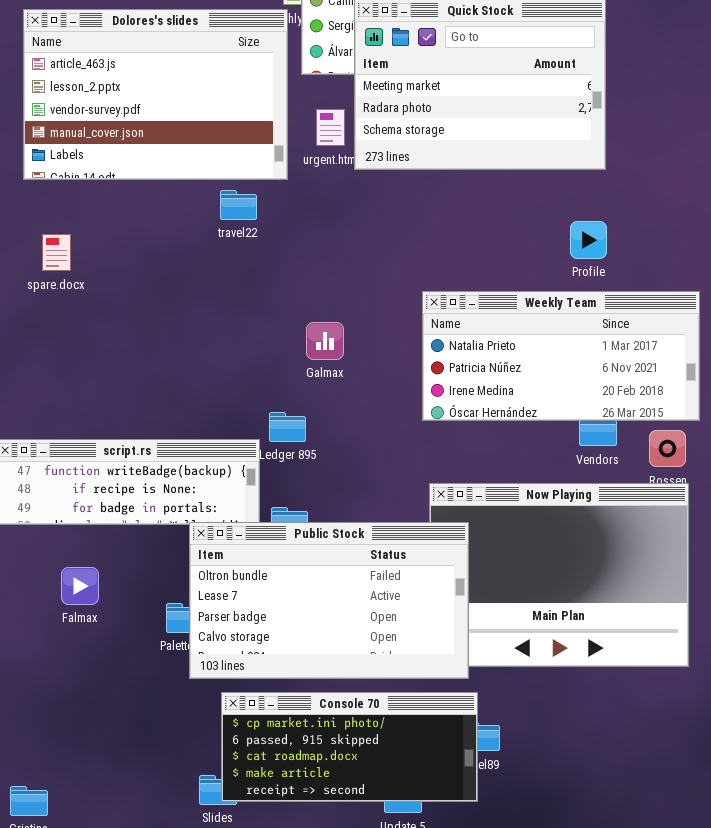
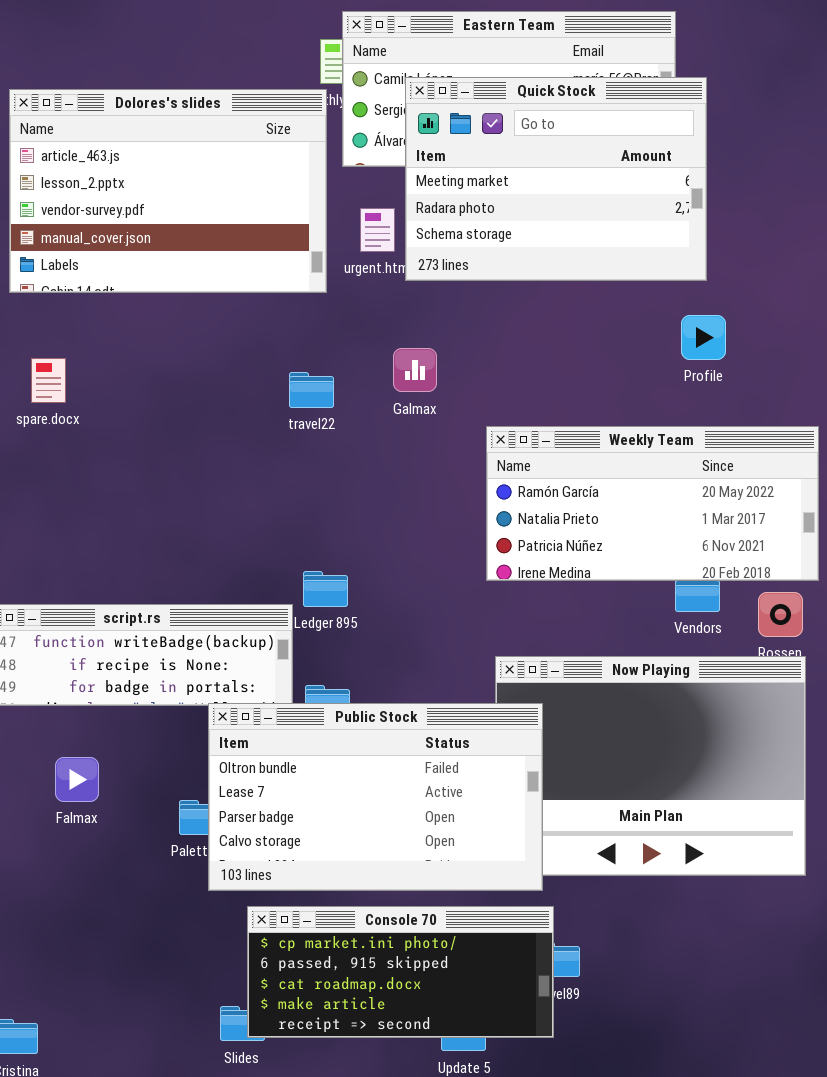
travel22: [220,190,257,220] -> [289,372,334,408], moved
Profile: [570,221,607,259] -> [681,315,726,360], moved
Weekly Team: [422,291,700,421] -> [486,426,819,581], scrolled up 1 row
Galmax: [306,322,344,360] -> [393,348,437,392], moved

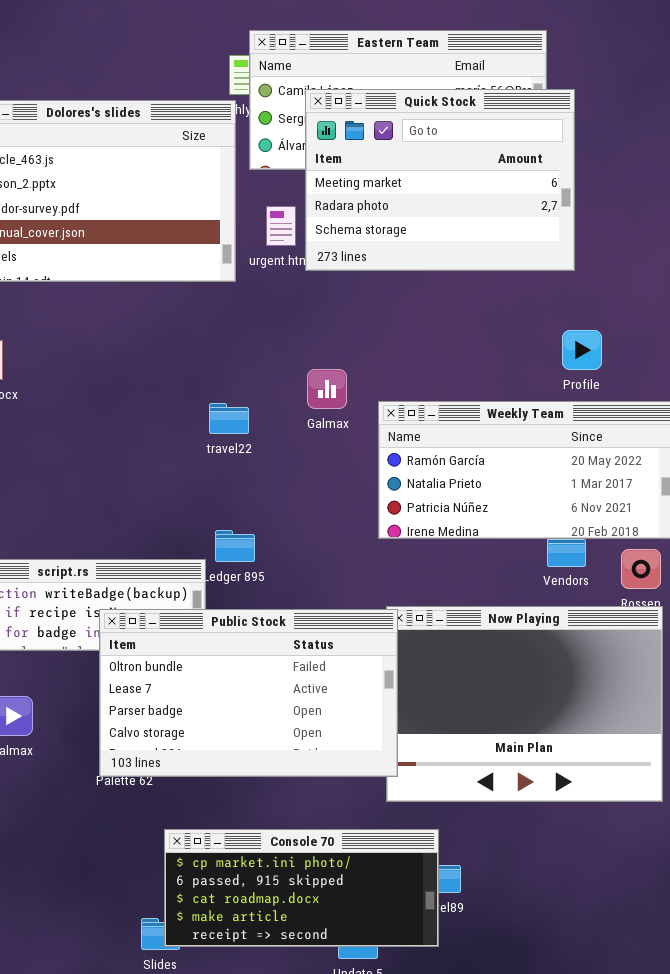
Profile: [681,315,726,360] -> [562,330,602,370], moved
Galmax: [393,348,437,392] -> [307,369,347,409], moved
travel22: [289,372,334,408] -> [209,403,249,434], moved
Public Stock: [208,703,543,891] -> [99,609,398,777], moved

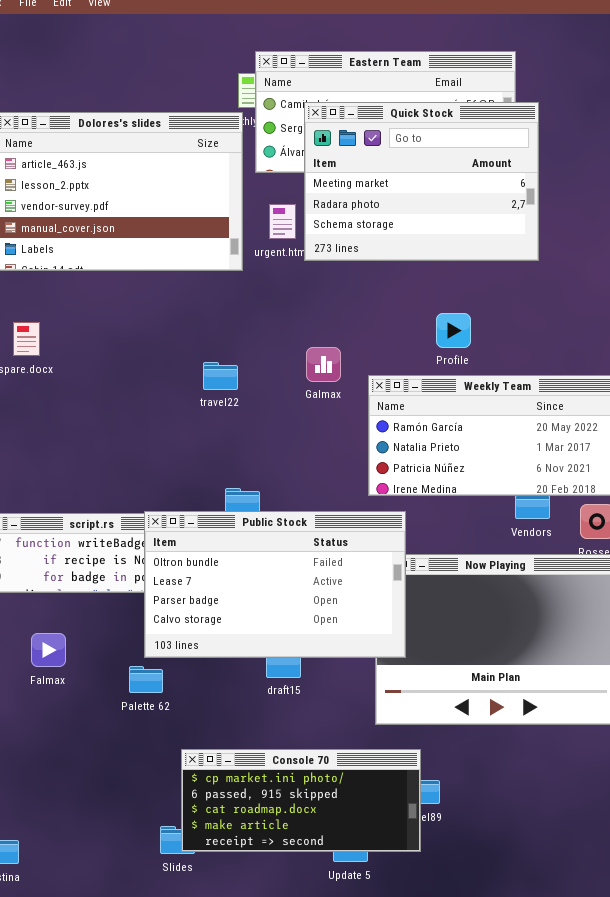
Profile: [562,330,602,370] -> [436,313,471,348], moved
travel22: [209,403,249,434] -> [203,362,238,390], moved
Public Stock: [99,609,398,777] -> [144,511,406,658], moved

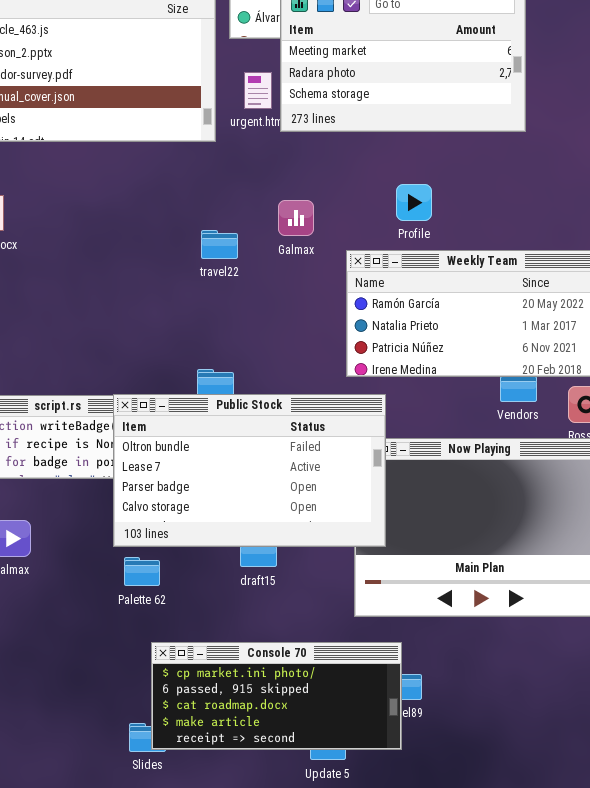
Profile: [436,313,471,348] -> [396,184,432,221], moved
Galmax: [306,347,341,382] -> [278,200,314,236], moved
travel22: [203,362,238,390] -> [201,230,238,259], moved
Palette 62: [129,666,163,693] -> [124,557,160,586], moved

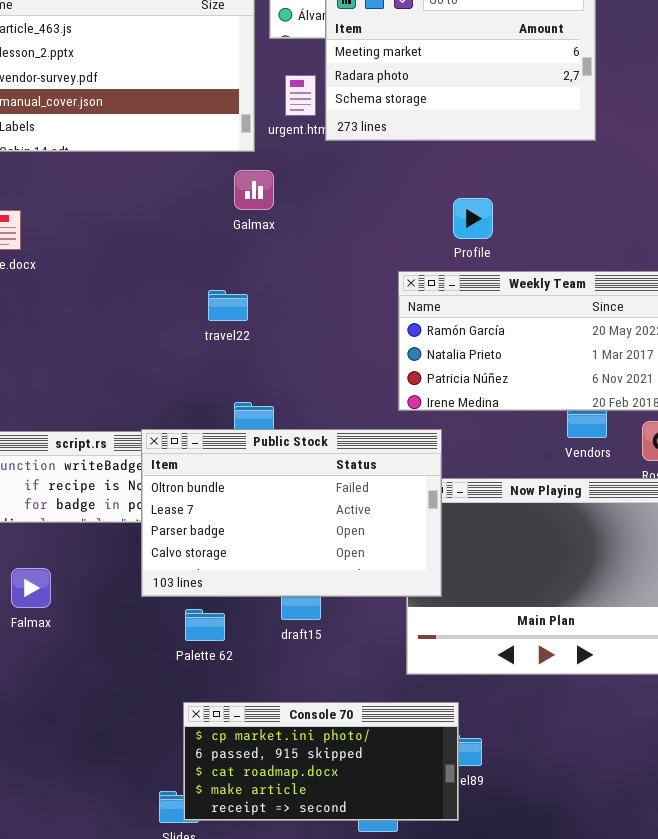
Galmax: [278,200,314,236] -> [234,170,274,210], moved
travel22: [201,230,238,259] -> [208,290,248,321], moved
Palette 62: [124,557,160,586] -> [185,609,225,641], moved

